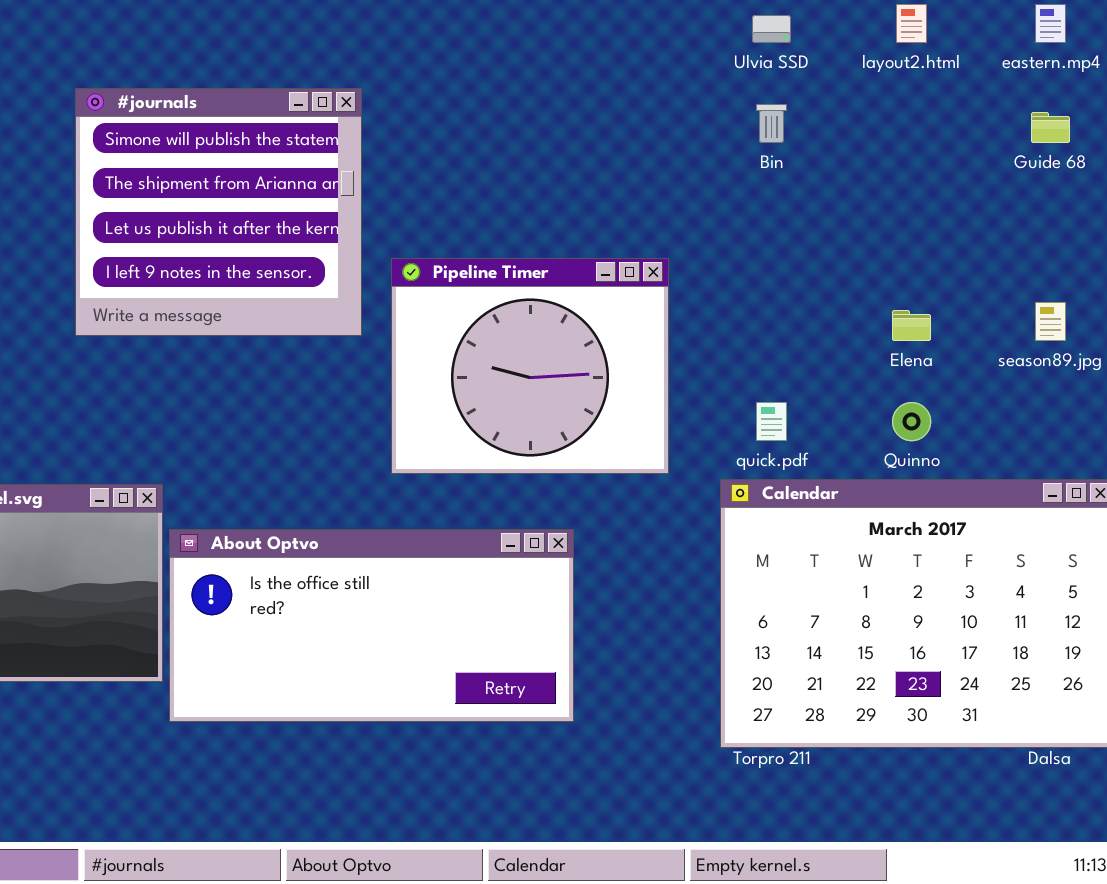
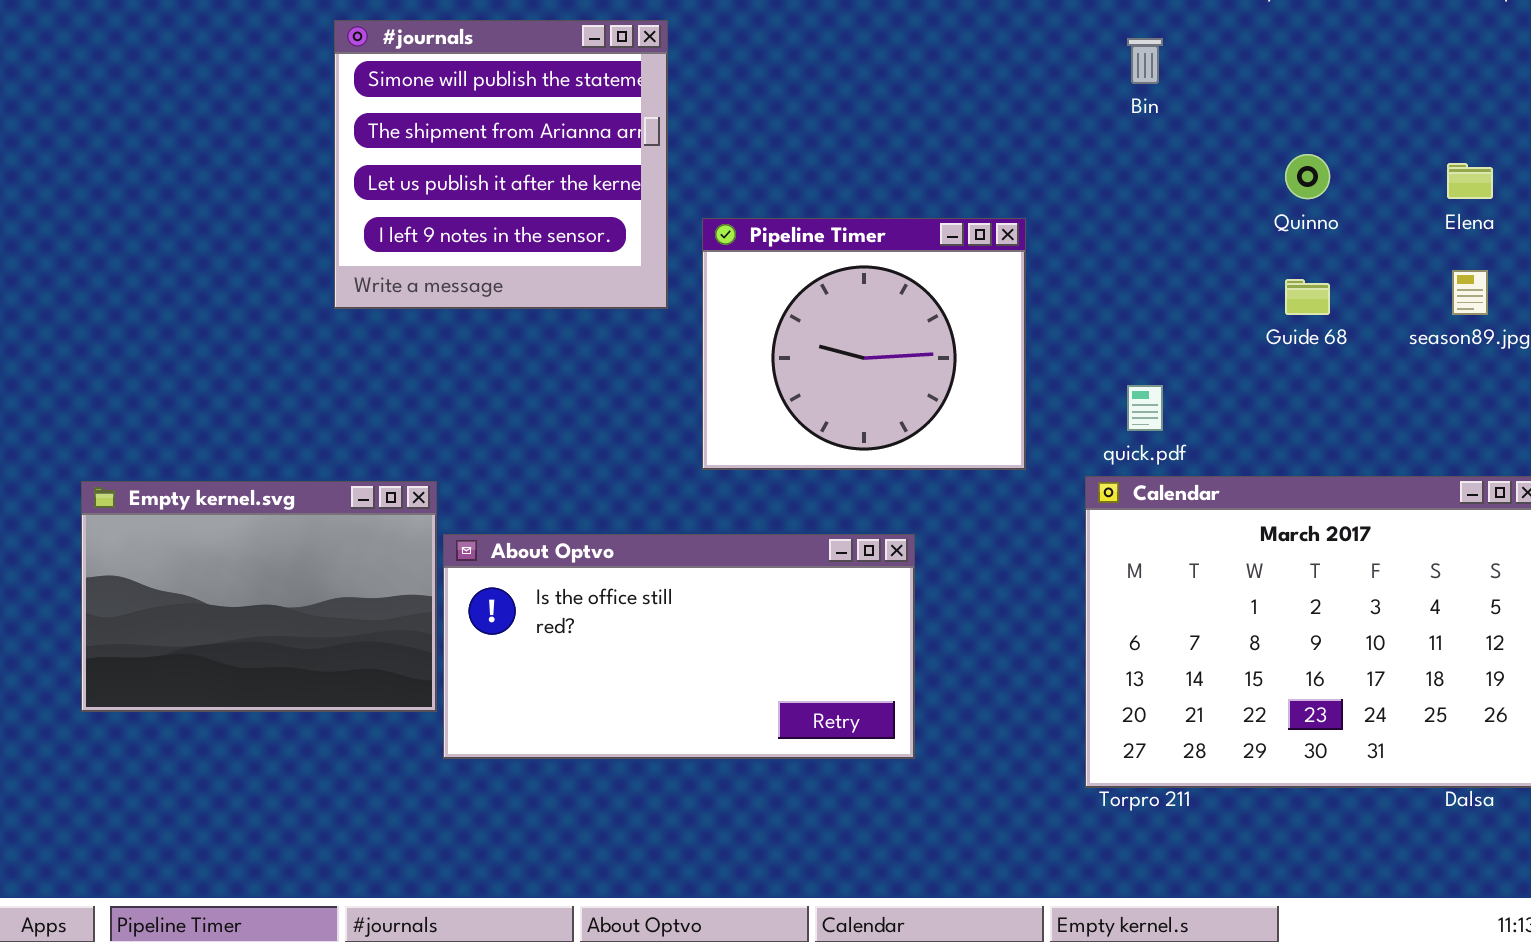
Guide 68: [1031,112,1070,143] -> [1285,279,1330,315], moved
Elena: [892,310,931,341] -> [1447,163,1493,199], moved
Quinno: [892,402,931,441] -> [1285,154,1330,199], moved

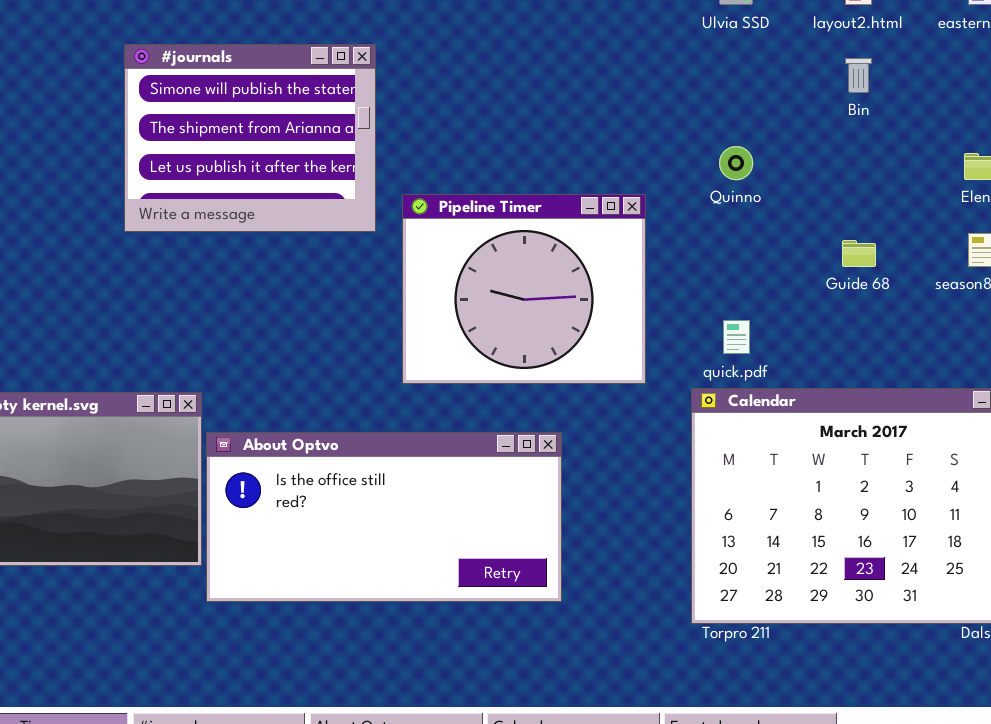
#journals: [334,20,668,309] -> [124,44,376,232], resized
Bin: [1127,38,1163,84] -> [845,58,872,93], moved
Quinno: [1285,154,1330,199] -> [719,146,753,180], moved

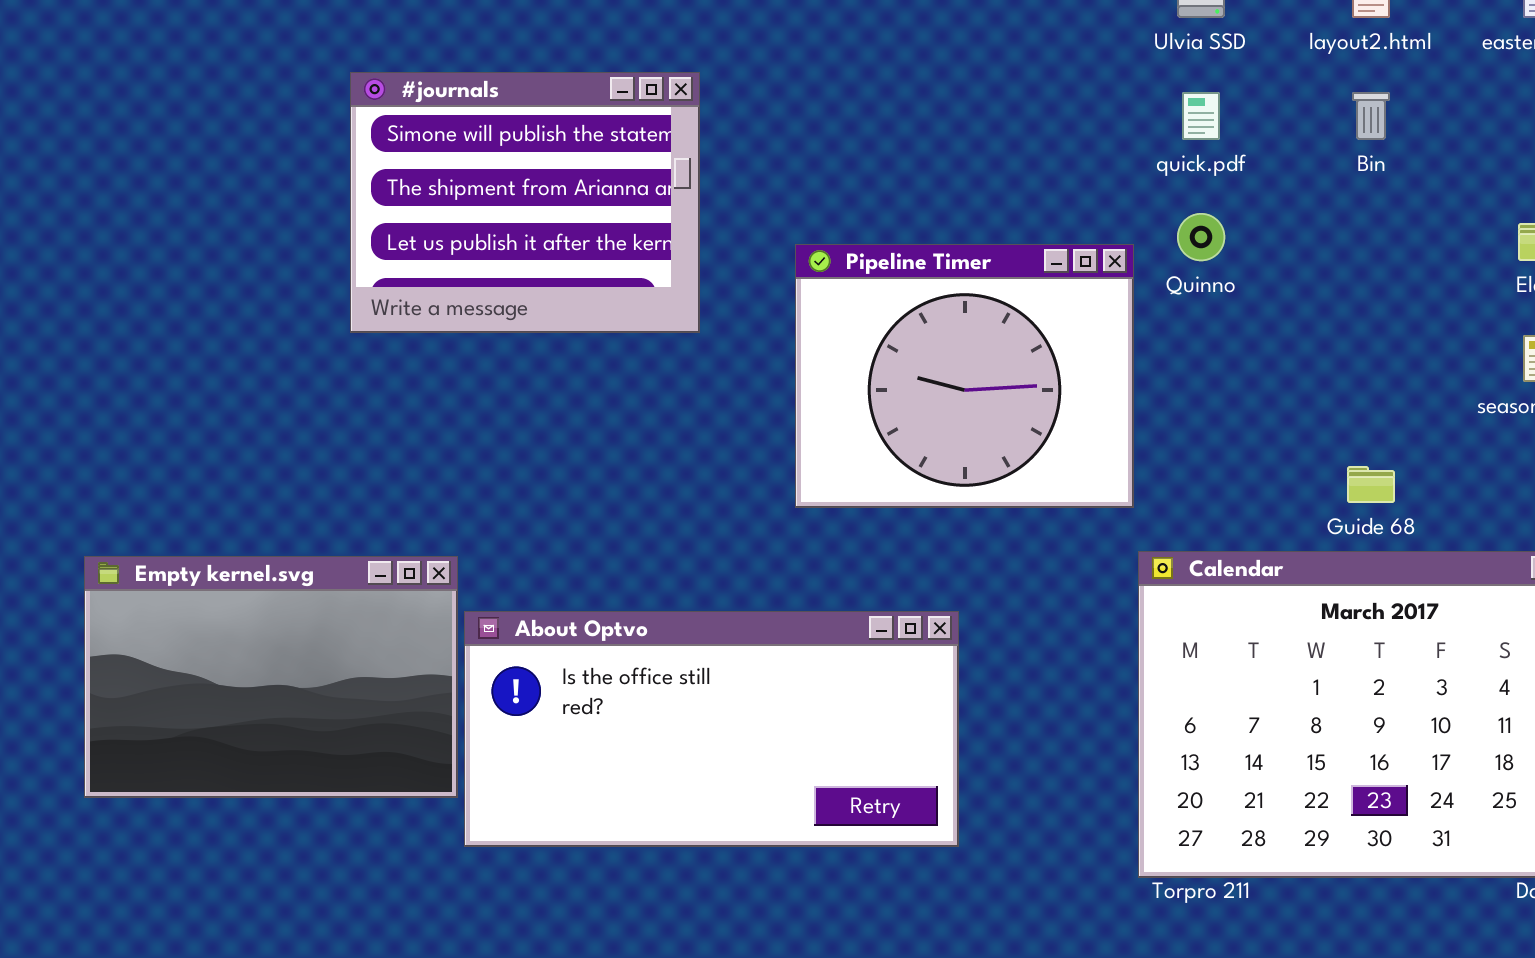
Pipeline Timer: [402,194,646,384] -> [795,244,1134,508], moved
Guide 68: [842,240,876,267] -> [1347,466,1395,503], moved
quick.pdf: [723,320,750,354] -> [1182,92,1220,140], moved

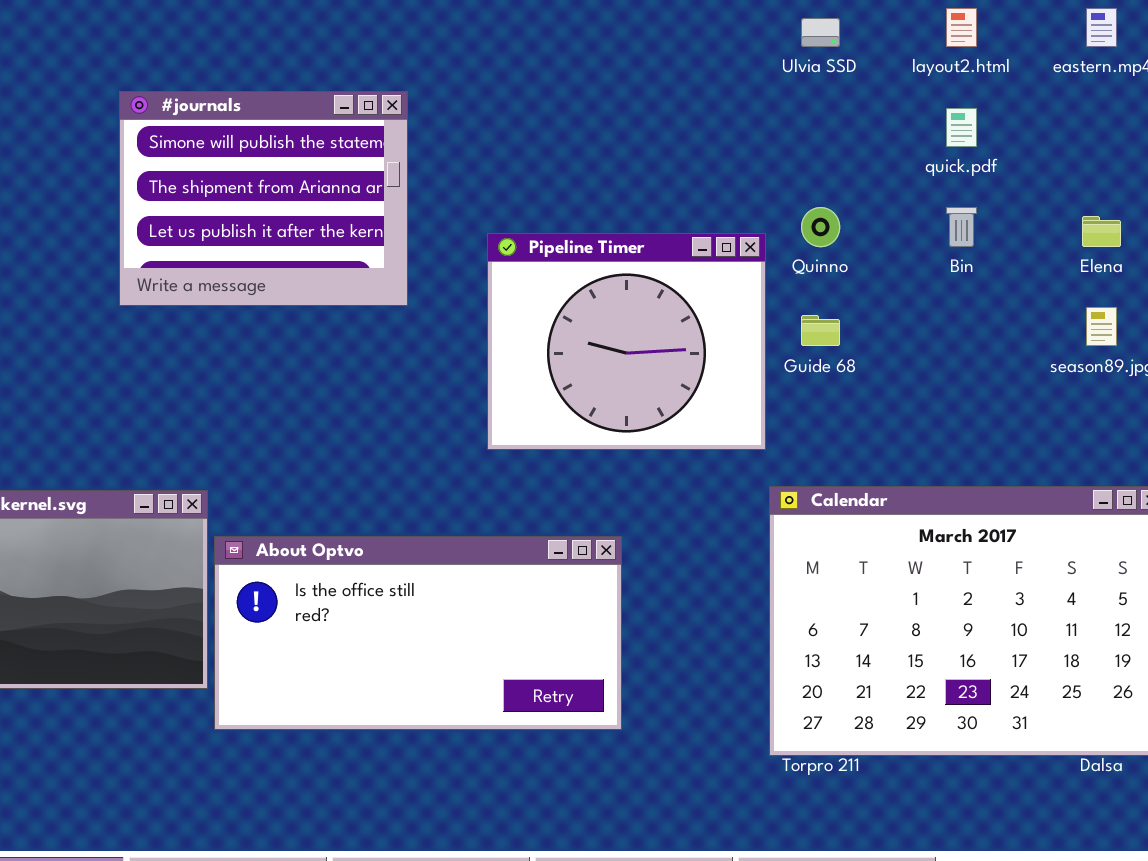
quick.pdf: [1182,92,1220,140] -> [946,108,977,147], moved
Bin: [1352,92,1390,140] -> [946,207,977,247], moved
Guide 68: [1347,466,1395,503] -> [801,315,840,346], moved

